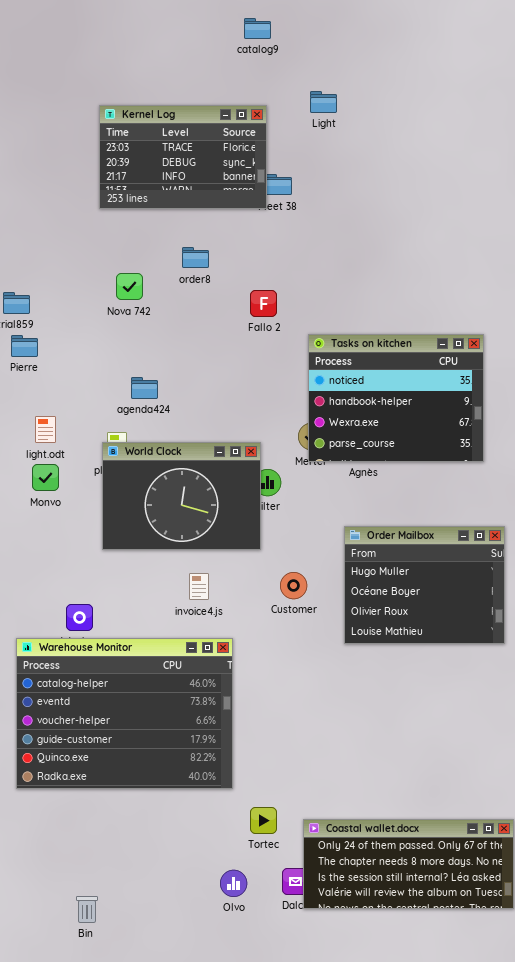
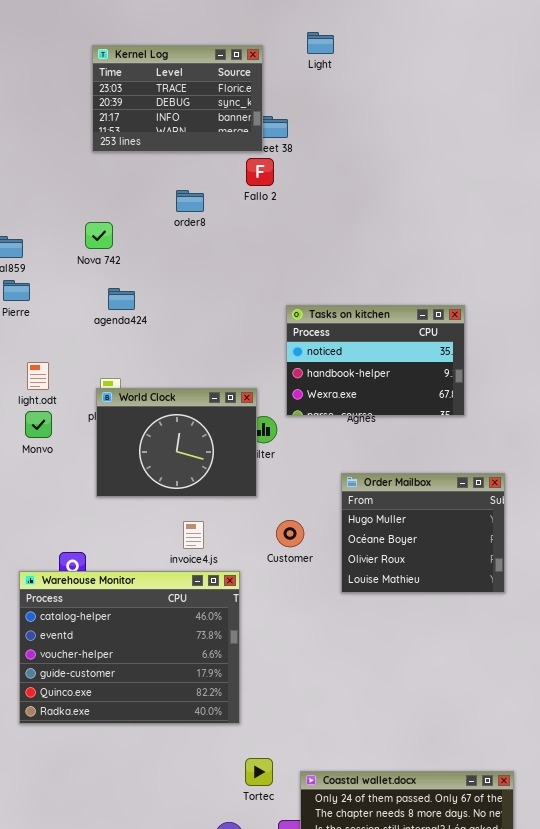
Nova 742: [116,273,143,300] -> [85,222,113,249], moved
Fallo 2: [250,290,277,317] -> [246,158,274,186], moved
Tasks on kitchen: [308,334,484,462] -> [286,305,465,416], moved, resized
agenda424: [131,377,158,399] -> [108,288,135,310], moved
Warehouse Monitor: [16,638,233,789] -> [19,571,240,724], moved

